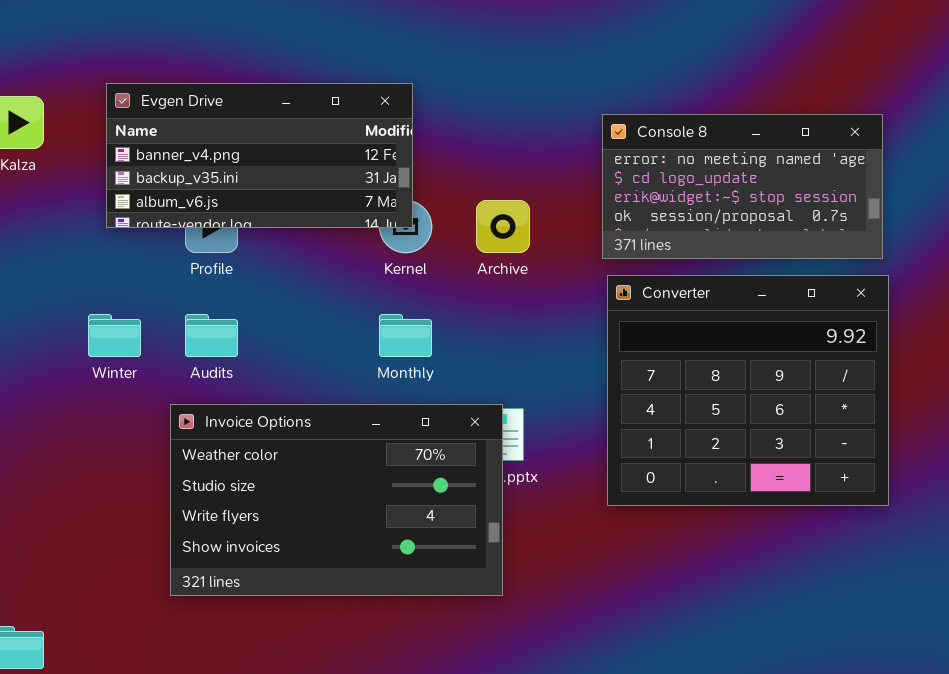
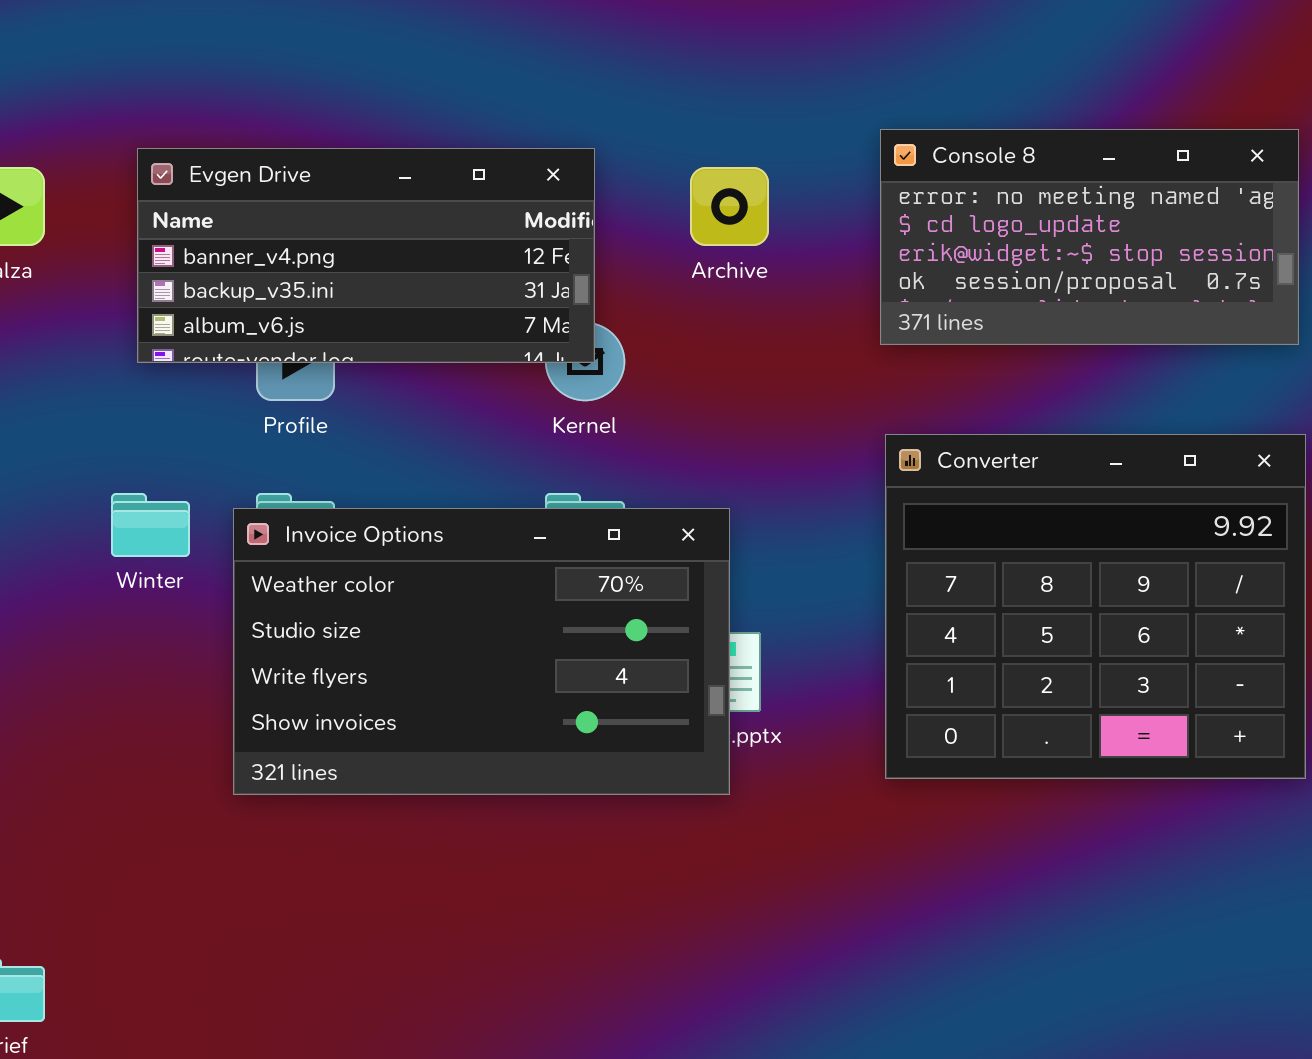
Console 8: [602,114,883,259] -> [880,129,1299,345], moved
Archive: [476,200,530,253] -> [690,167,769,246], moved
Invoice Options: [170,404,503,596] -> [233,508,730,795], moved

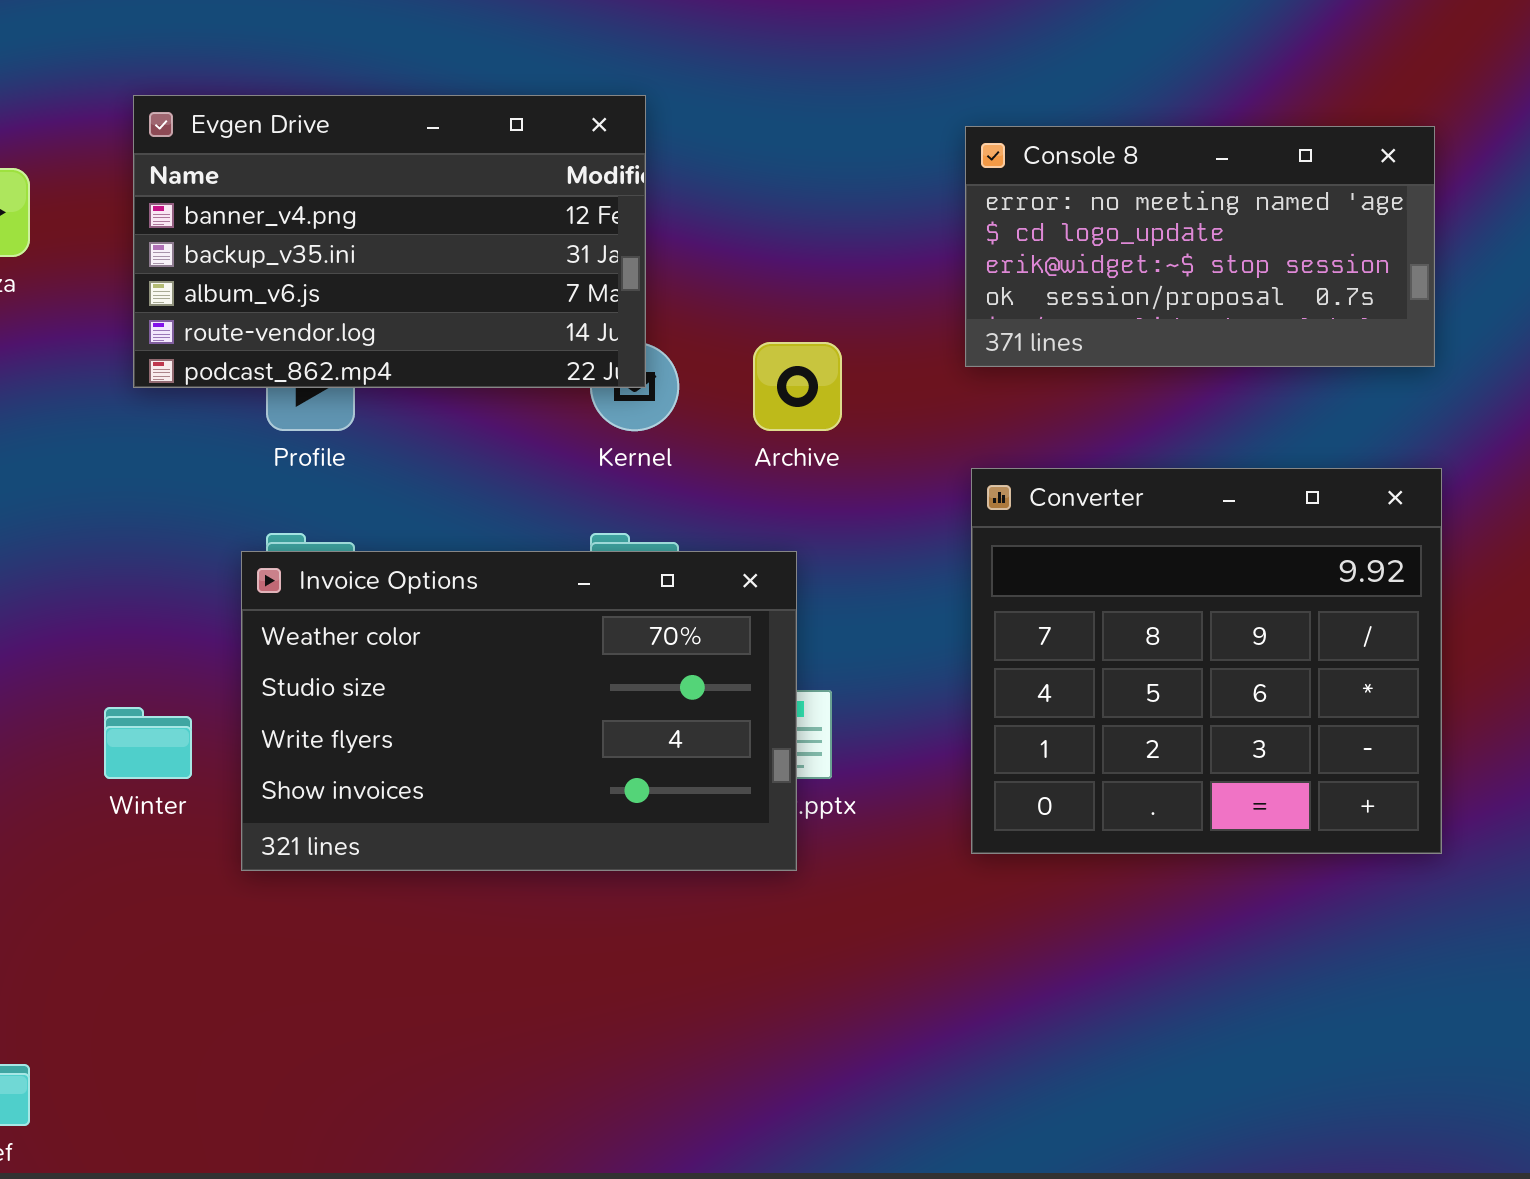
Evgen Drive: [137,148,595,363] -> [133,95,646,388], resized
Archive: [690,167,769,246] -> [753,342,842,431], moved
Winter: [111,493,190,557] -> [104,707,192,779], moved

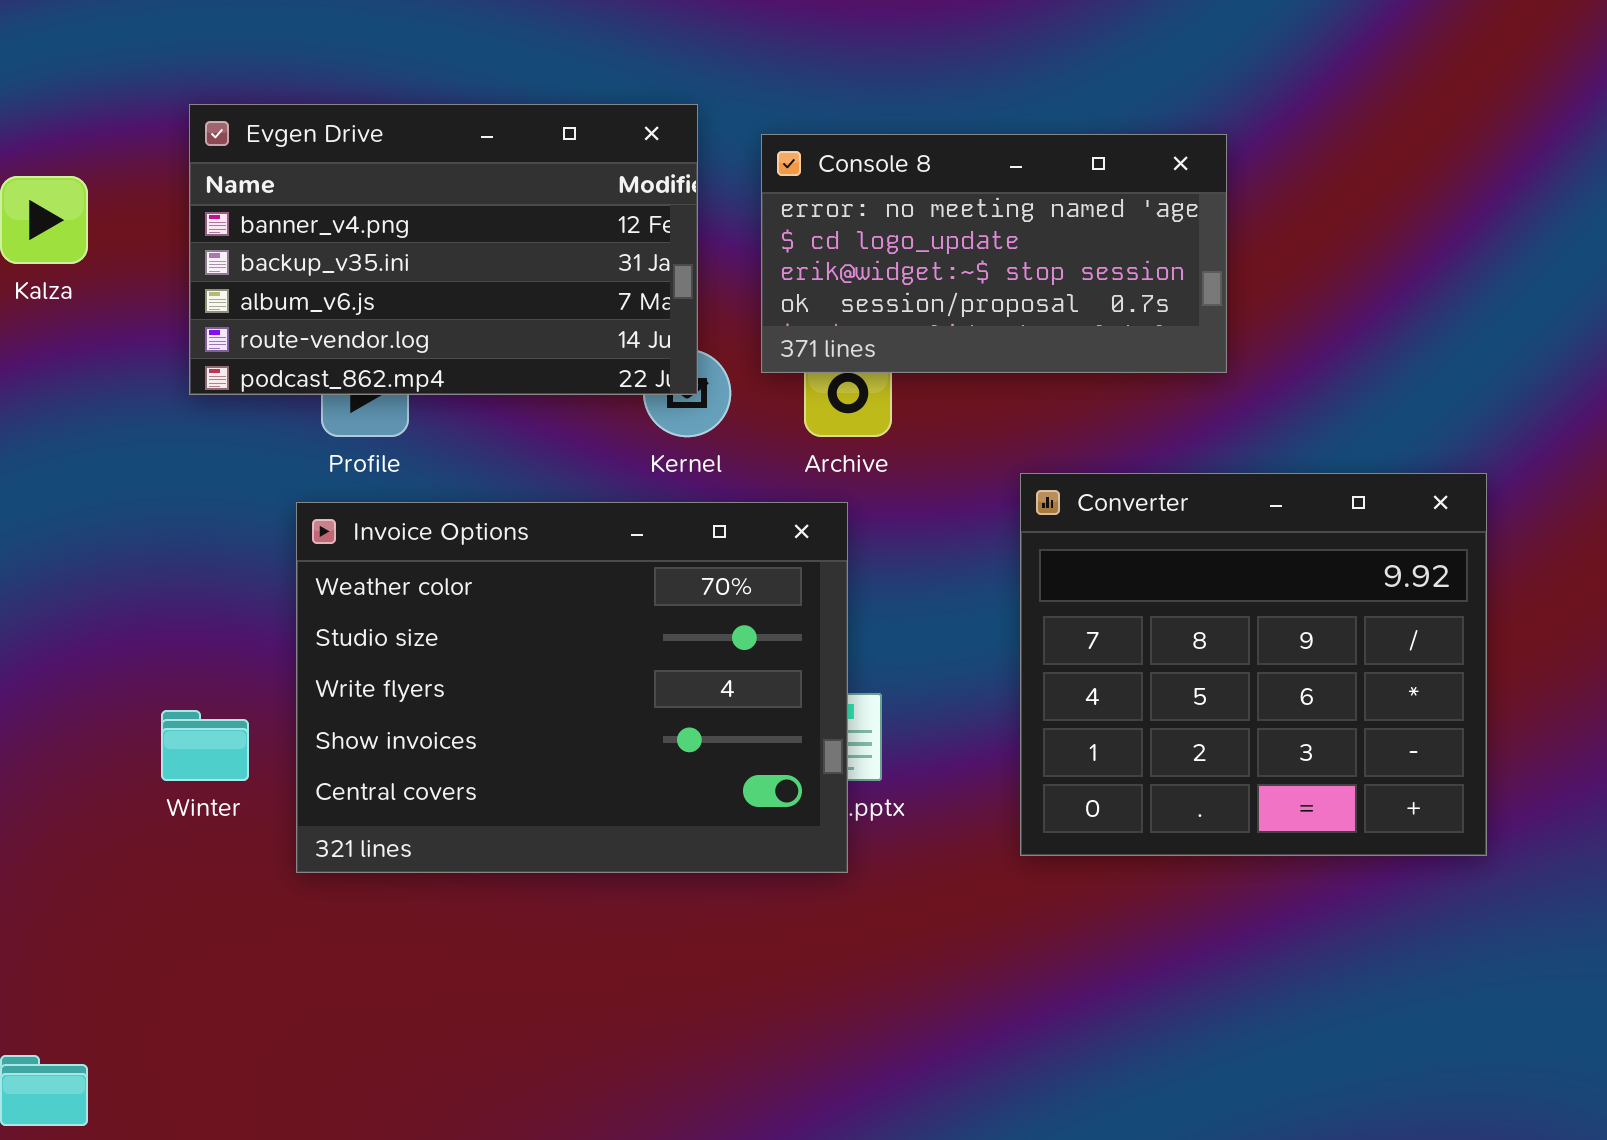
Console 8: [965,126,1435,367] -> [761,134,1227,373], moved
Invoice Options: [241,551,797,871] -> [296,502,848,873], resized

